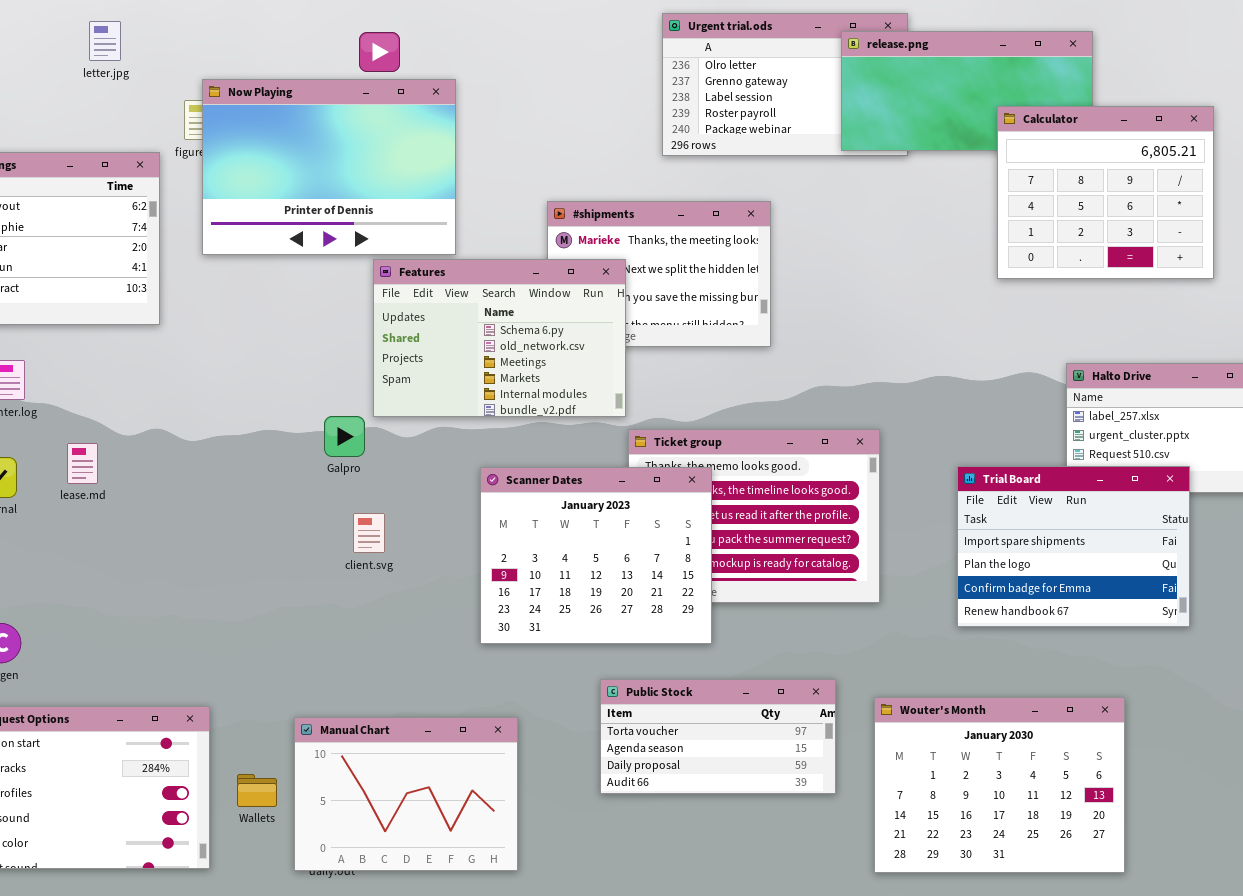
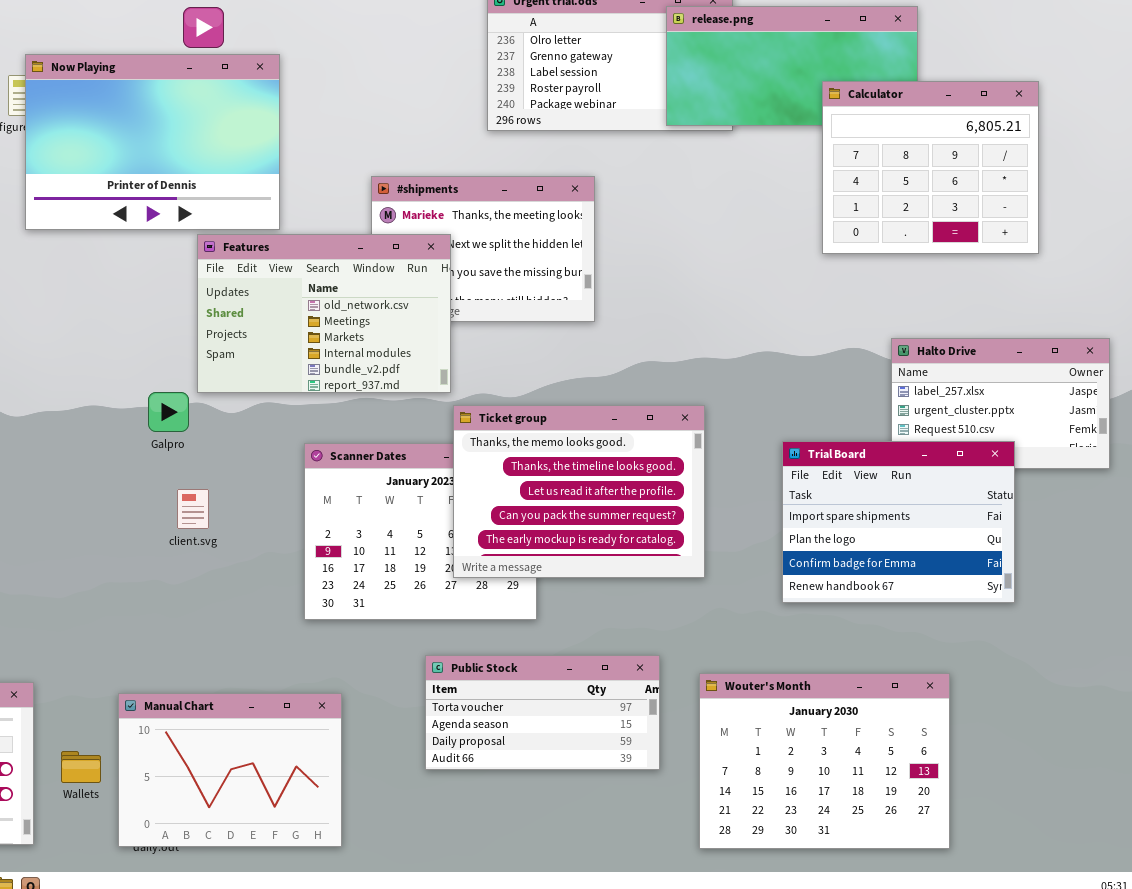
Features: [373,259,626,417] -> [197,234,451,393], scrolled down 1 row
Ticket group: [628,429,880,603] -> [453,405,705,578], raised

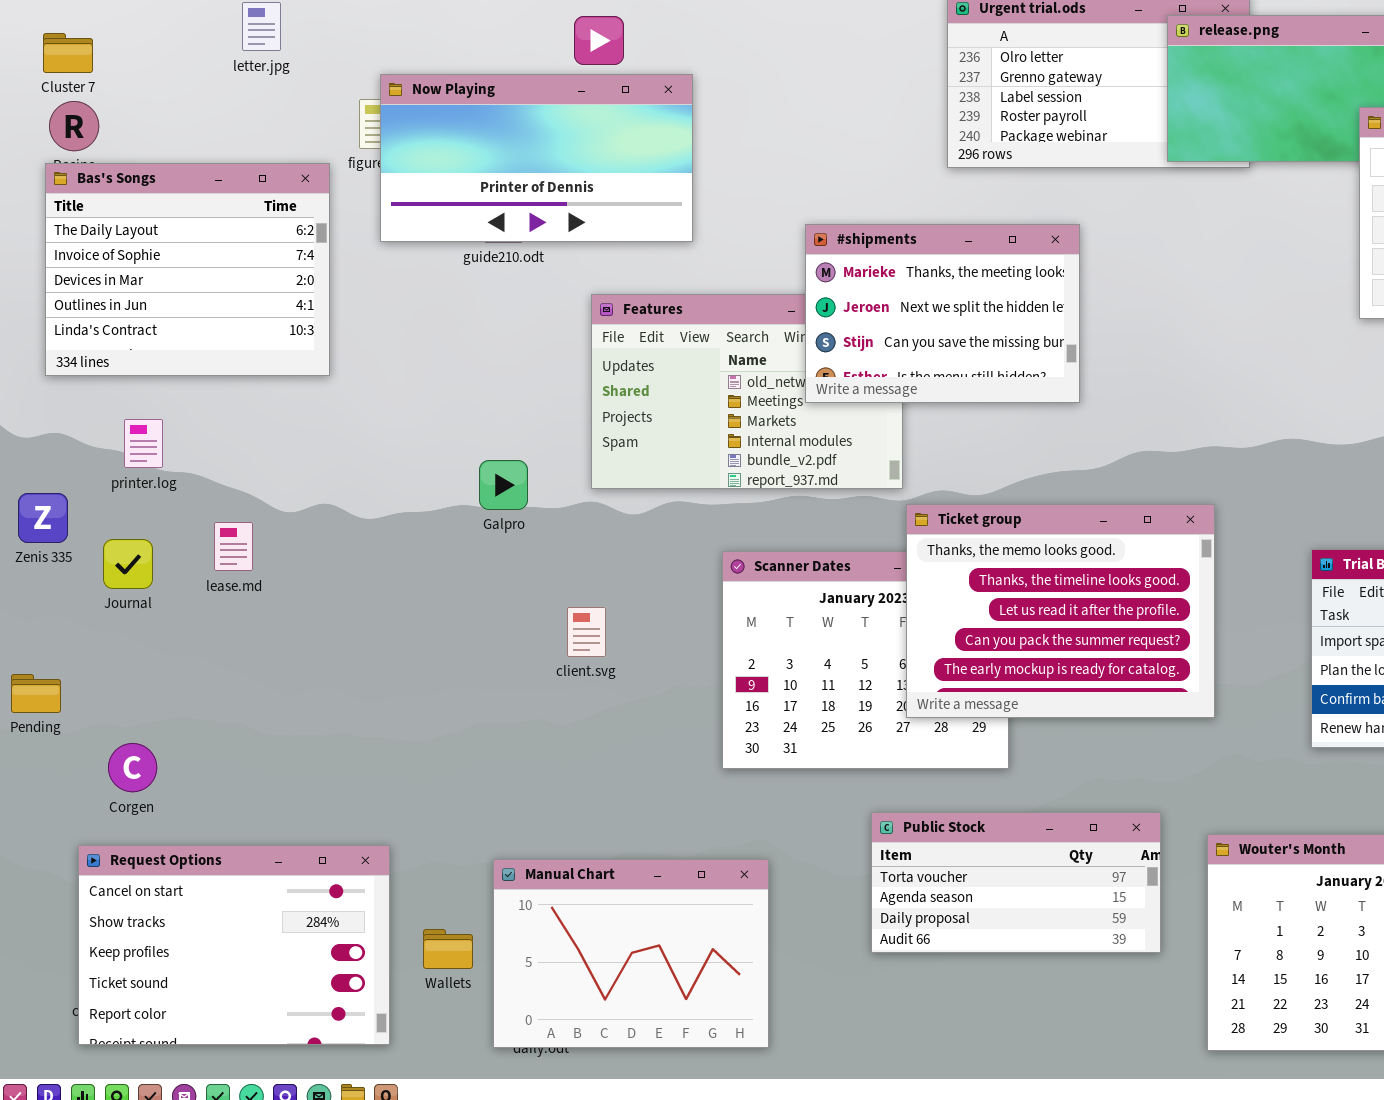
Now Playing: [25,54,280,230] -> [380,74,693,242], resized
#shipments: [371,176,595,322] -> [805,224,1080,403], raised
Galpro: [148,392,189,432] -> [479,460,528,510], moved

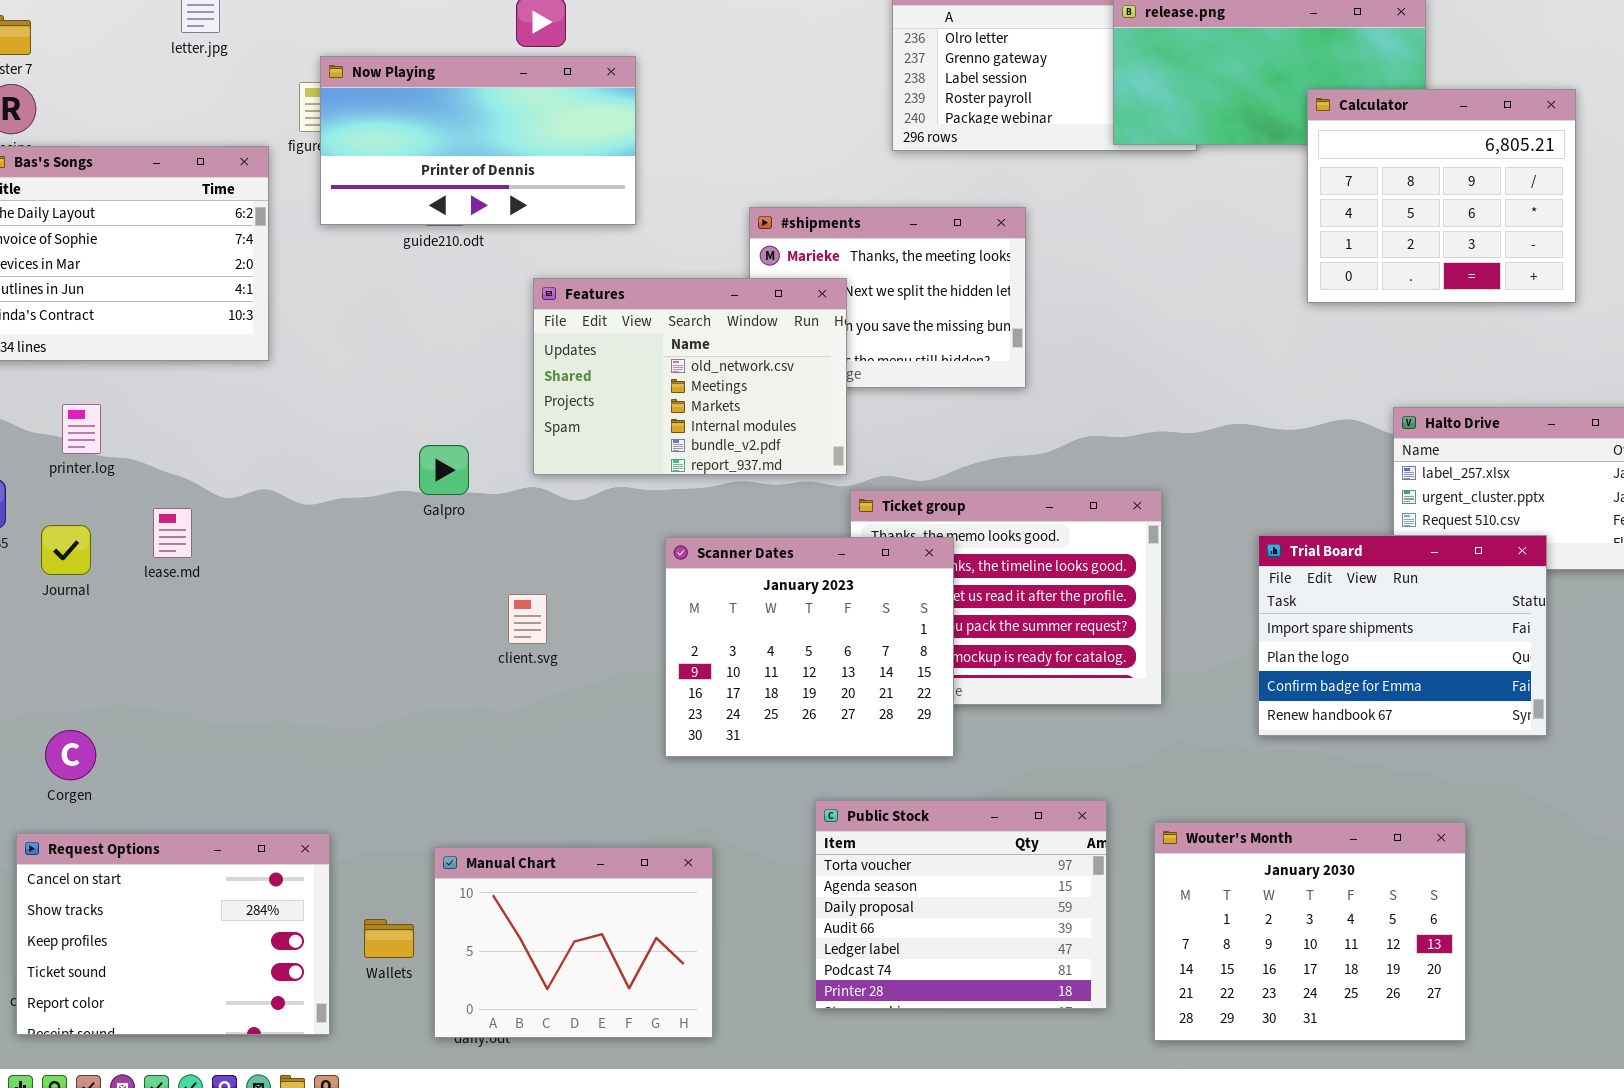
Features: [591,294,903,489] -> [533,278,847,475], raised
Scanner Dates: [722,551,1009,769] -> [665,537,954,757], raised
Public Stock: [871,812,1161,953] -> [815,800,1107,1009], resized

